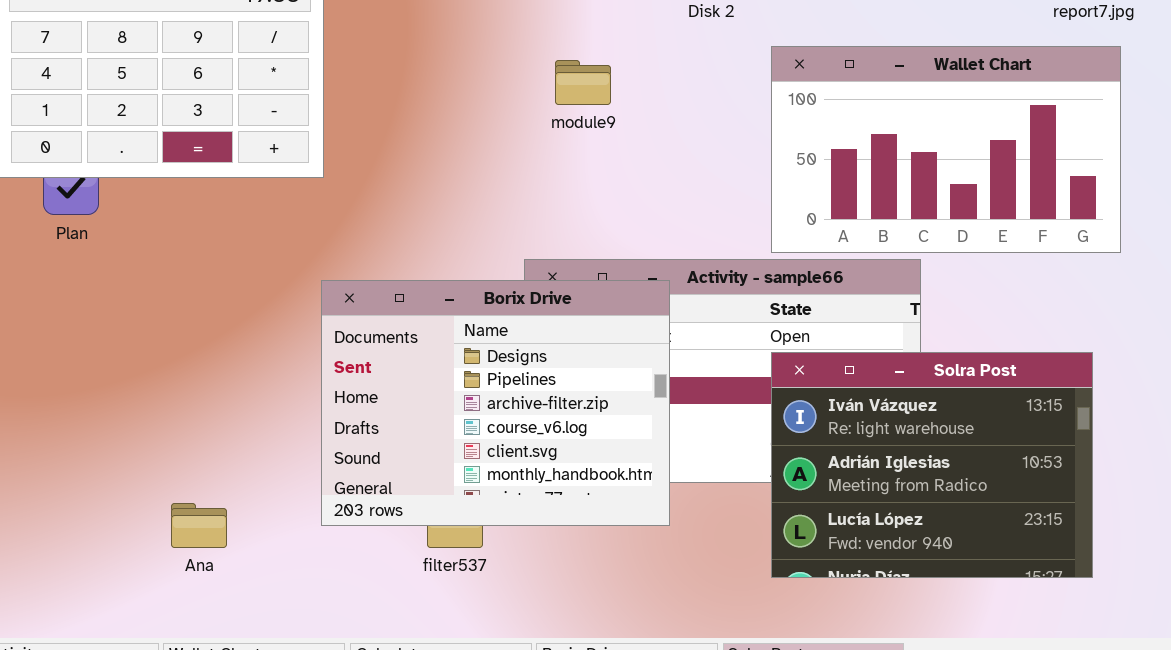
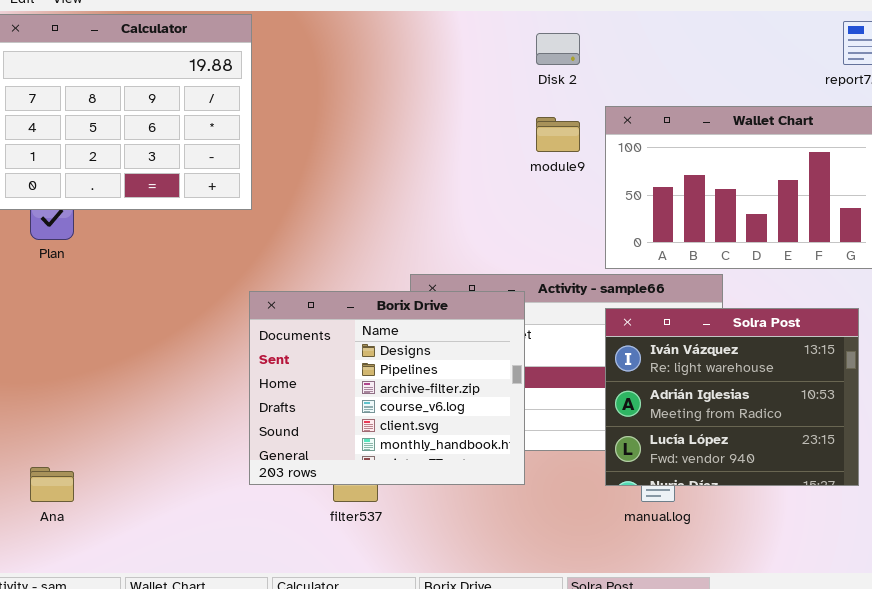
module9: [555,60,611,105] -> [536,117,580,152], moved
Solra Post: [771,352,1093,578] -> [605,308,859,486], moved
Ana: [171,503,227,548] -> [30,467,74,502], moved

